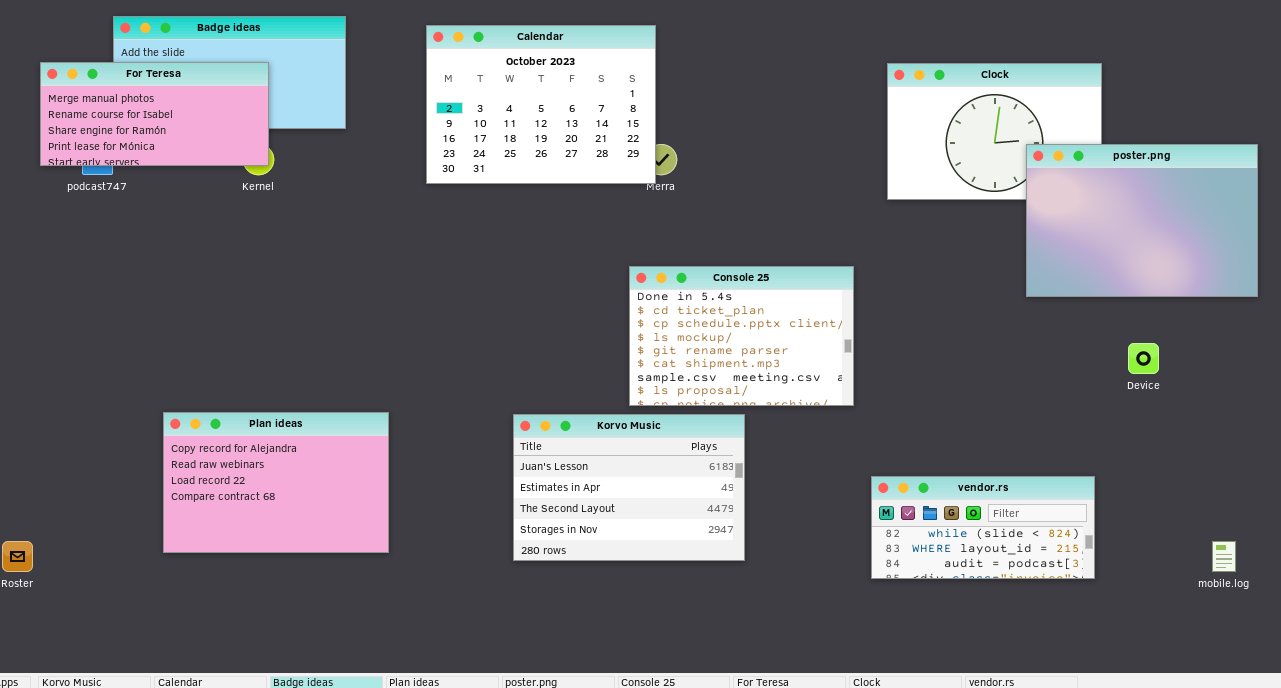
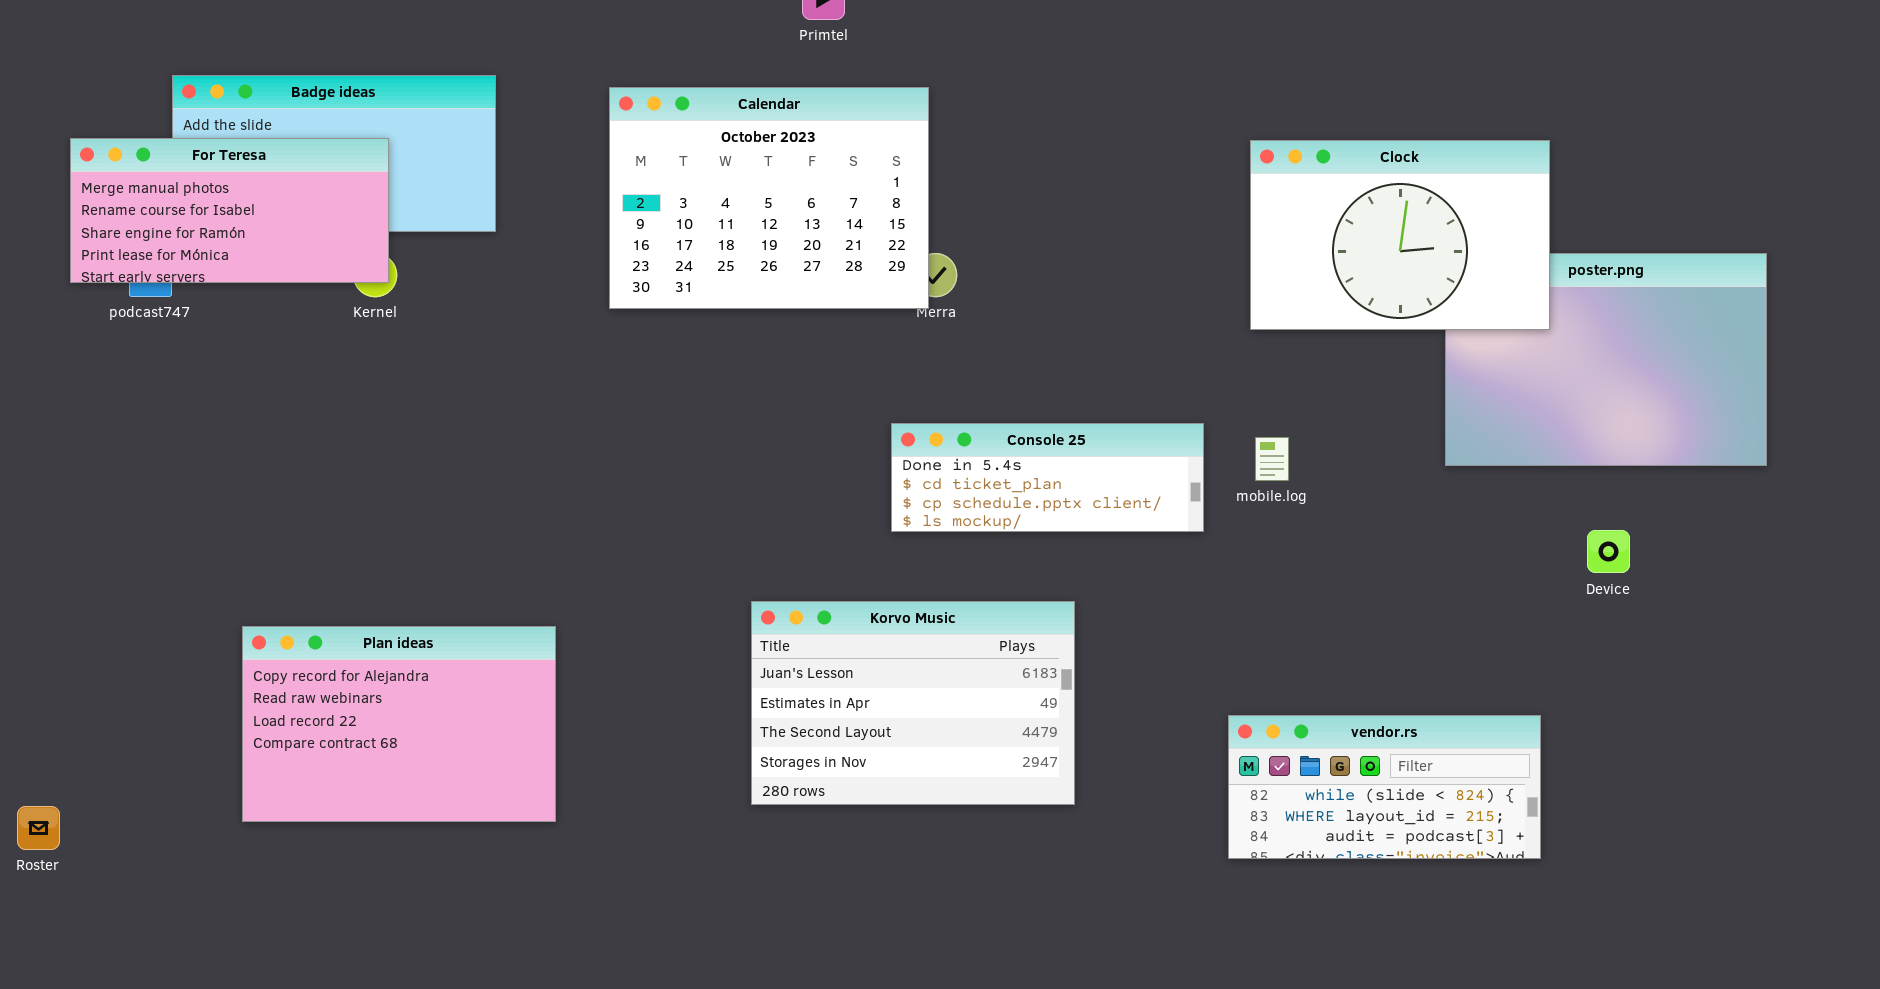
Clock: [887,63,1102,200] -> [1250,140,1550,330], raised
Console 25: [629,266,854,406] -> [891,423,1204,532], resized
Korvo Music: [513,414,745,561] -> [751,601,1075,805], moved
mobile.log: [1212,541,1236,572] -> [1255,437,1289,481], moved

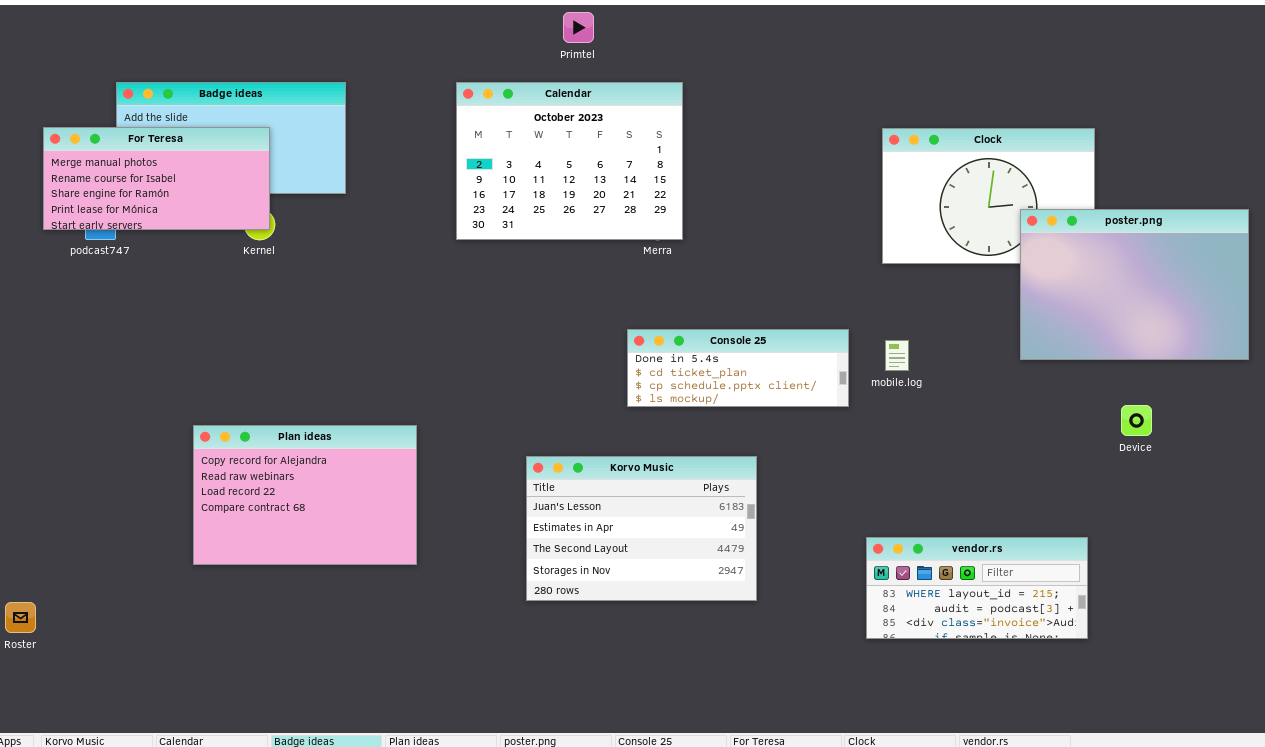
Calendar: [609,87,929,309] -> [456,82,683,240], moved
poster.png: [1445,253,1767,466] -> [1020,209,1249,360], raised
Plan ideas: [242,626,556,822] -> [193,425,417,565], moved
vendor.rs: [1228,715,1541,859] -> [866,537,1088,639], scrolled down 1 row

